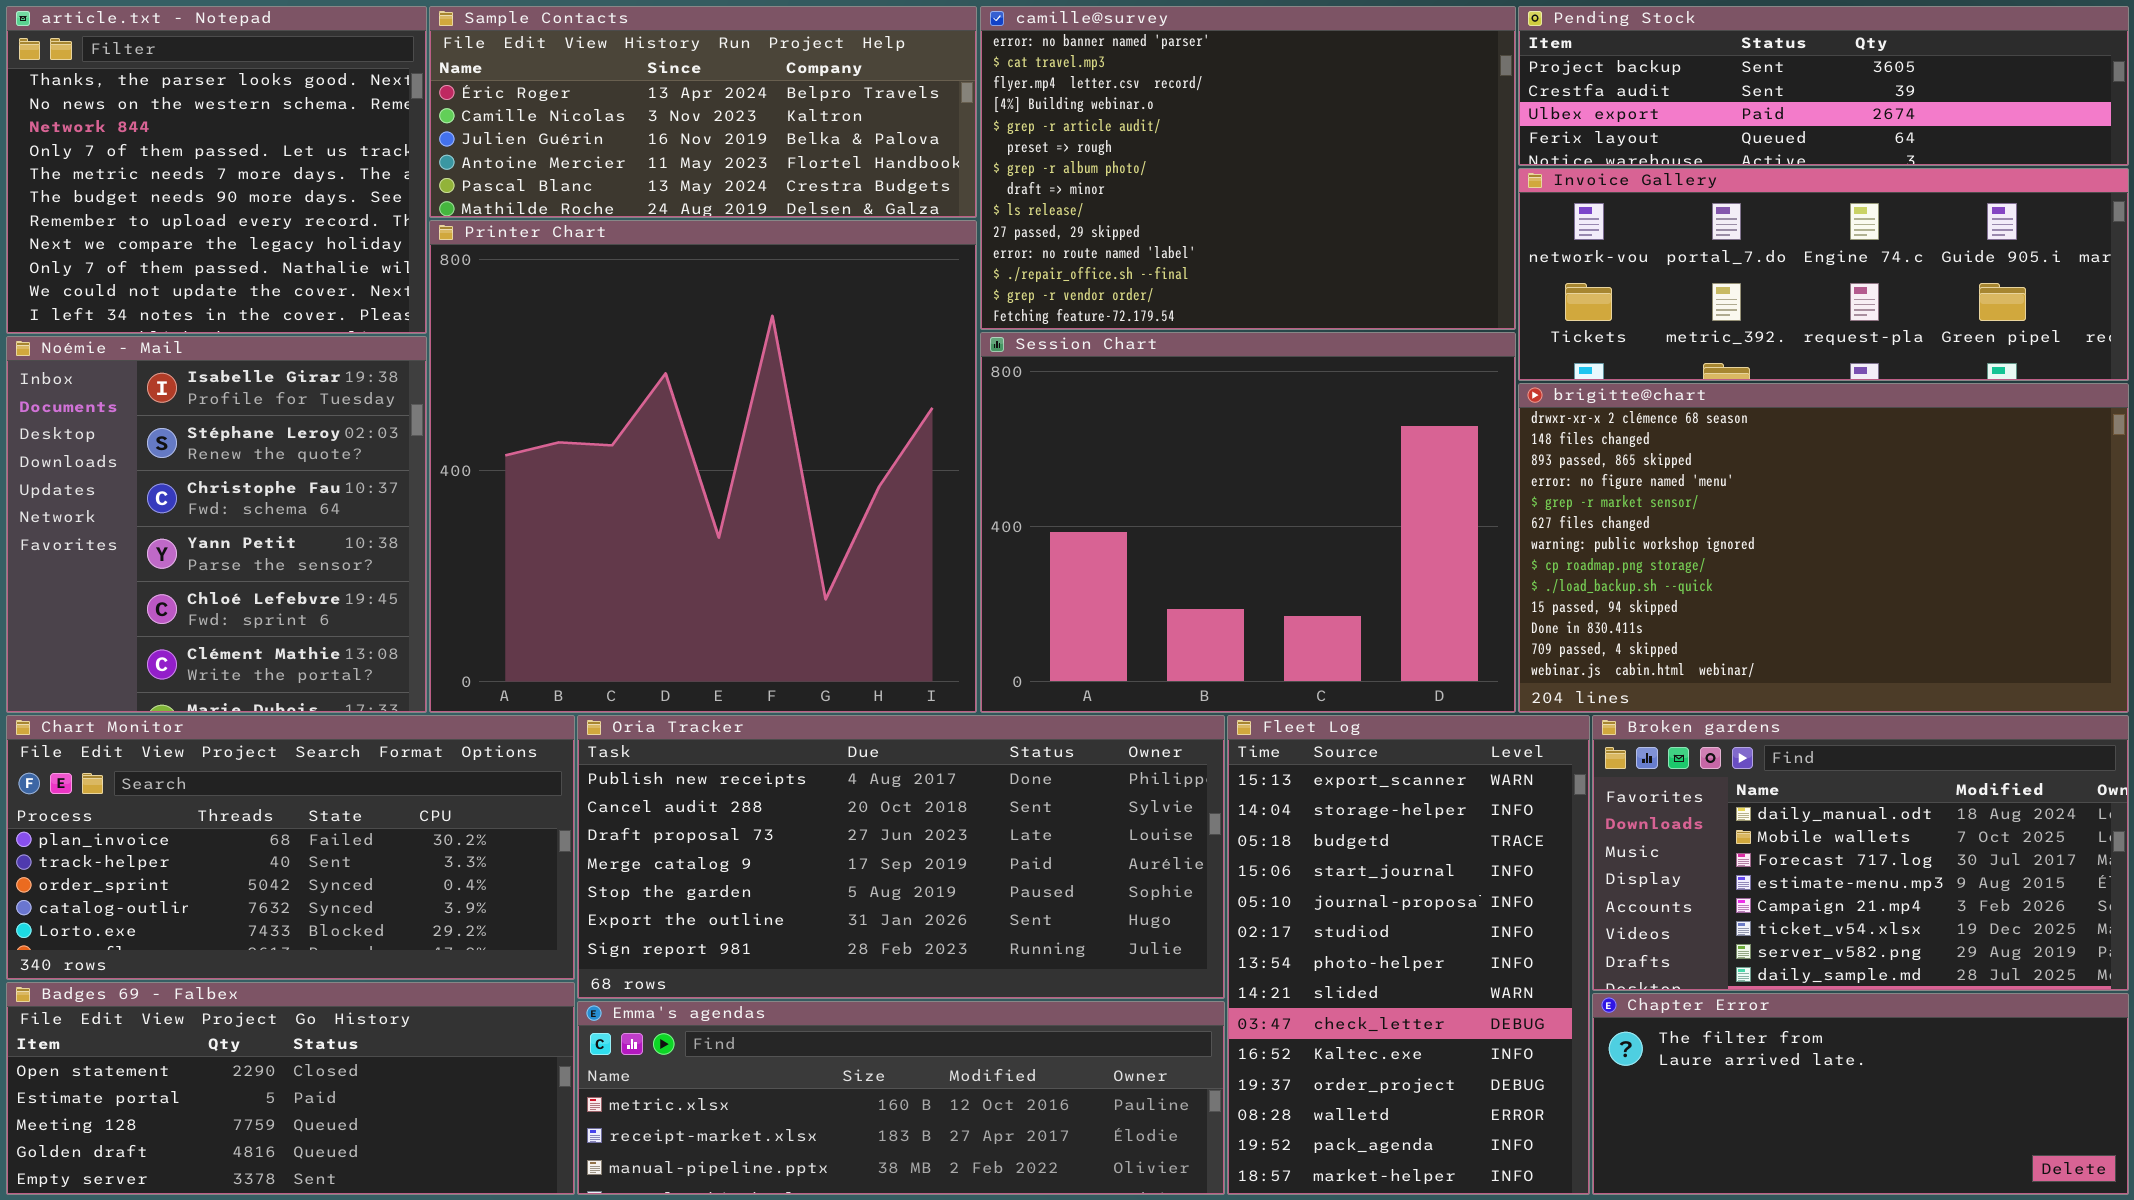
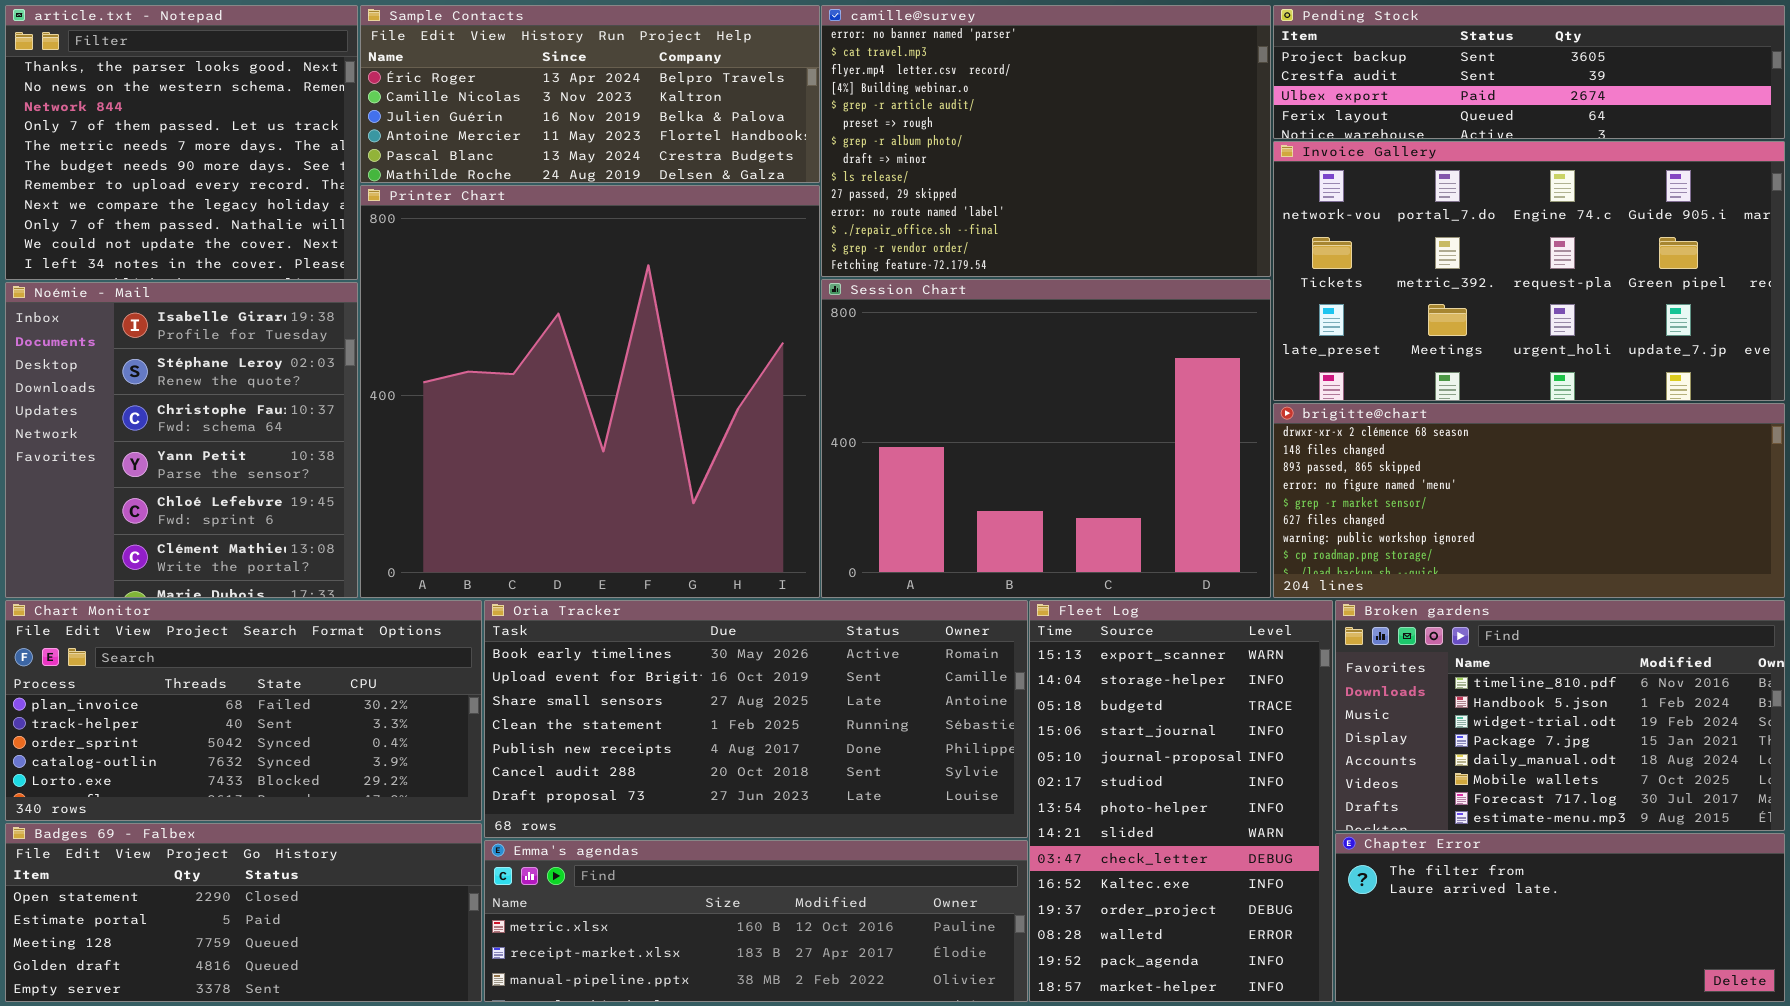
Invoice Gallery: [1518,168,2129,381] -> [1273,141,1785,401], resized
brigitte@chart: [1518,383,2129,713] -> [1273,403,1785,598], resized
Oria Tracker: [577,715,1225,999] -> [484,600,1028,838], scrolled up 4 rows
Broken gardens: [1592,715,2129,991] -> [1335,600,1785,831], scrolled up 4 rows

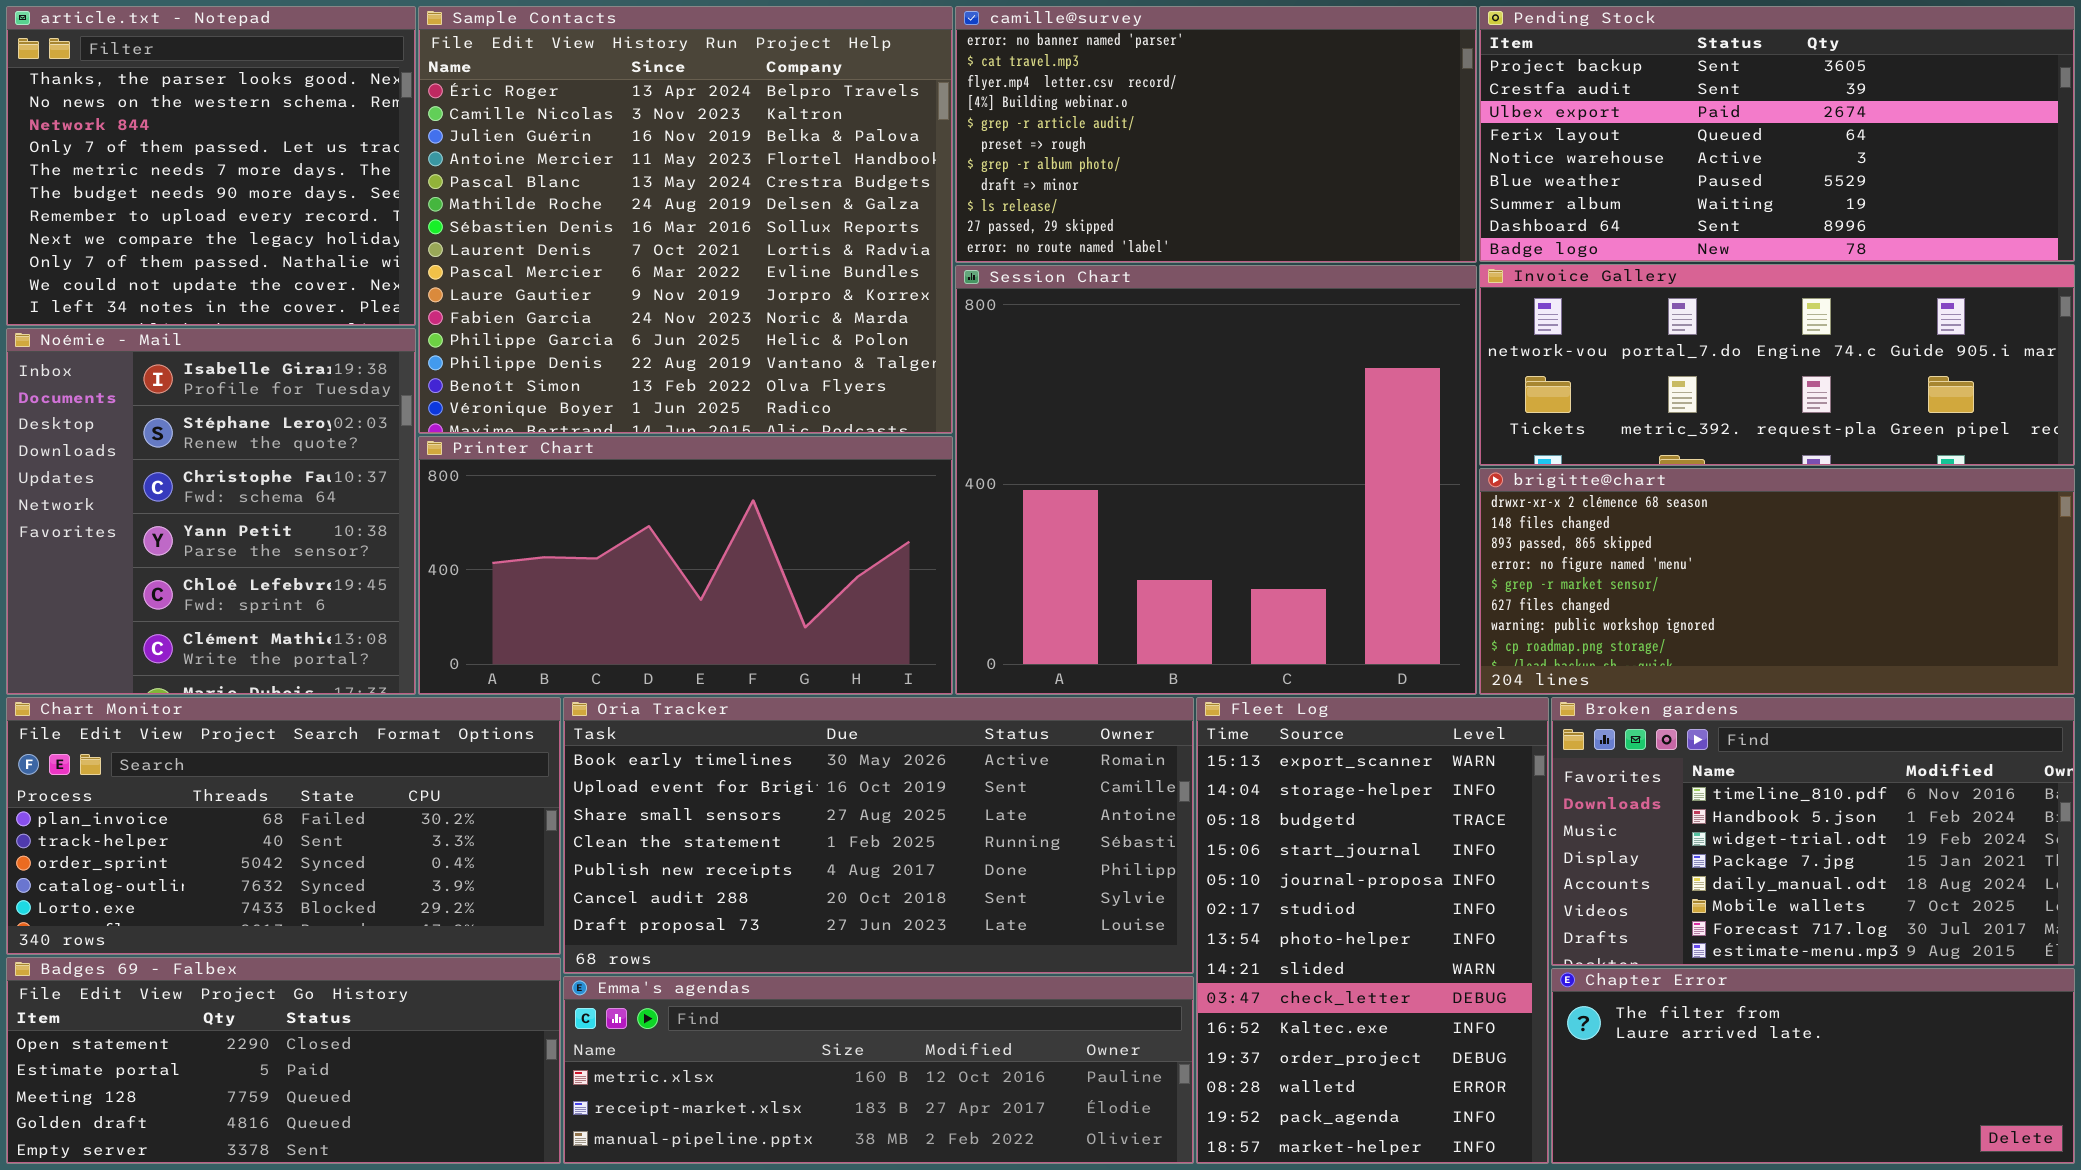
Sample Contacts: [360,5,820,183] -> [418,6,953,434], resized
camille@survey: [821,5,1271,277] -> [955,6,1477,263], resized
Pending Stock: [1273,5,1785,139] -> [1479,6,2075,262], resized
Invoice Gallery: [1273,141,1785,401] -> [1479,264,2075,466], resized
Printer Chart: [360,185,820,598] -> [418,436,953,695], resized
Session Chart: [821,279,1271,598] -> [955,265,1477,695], resized

